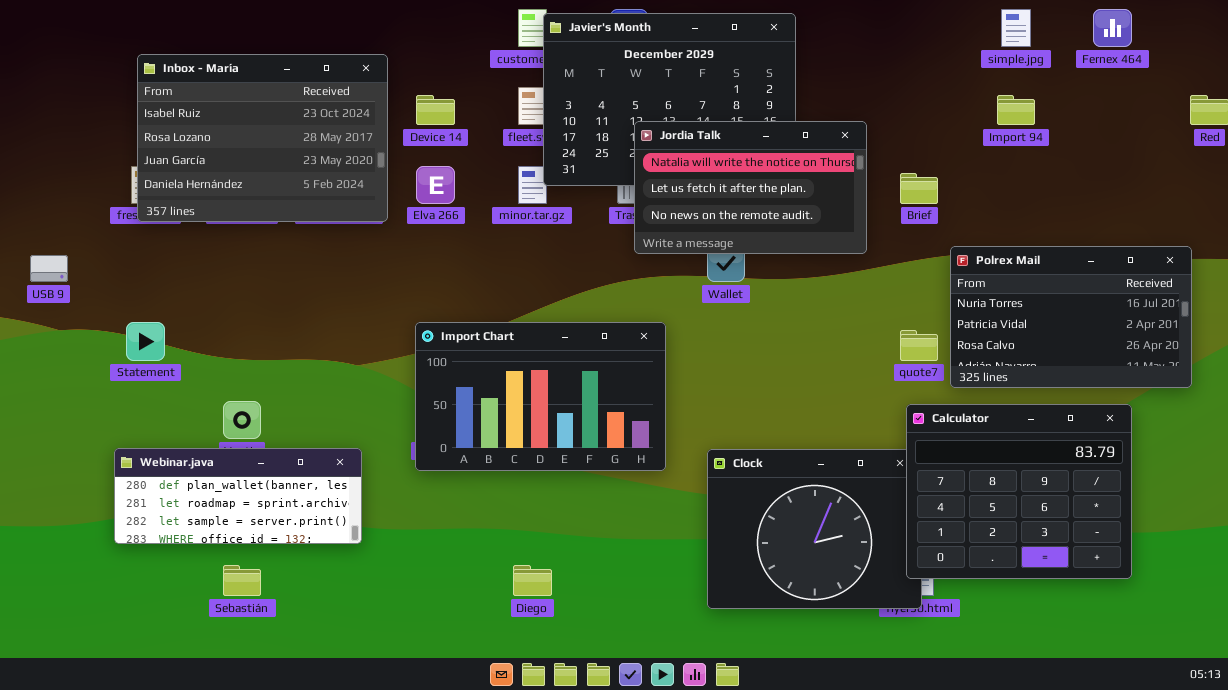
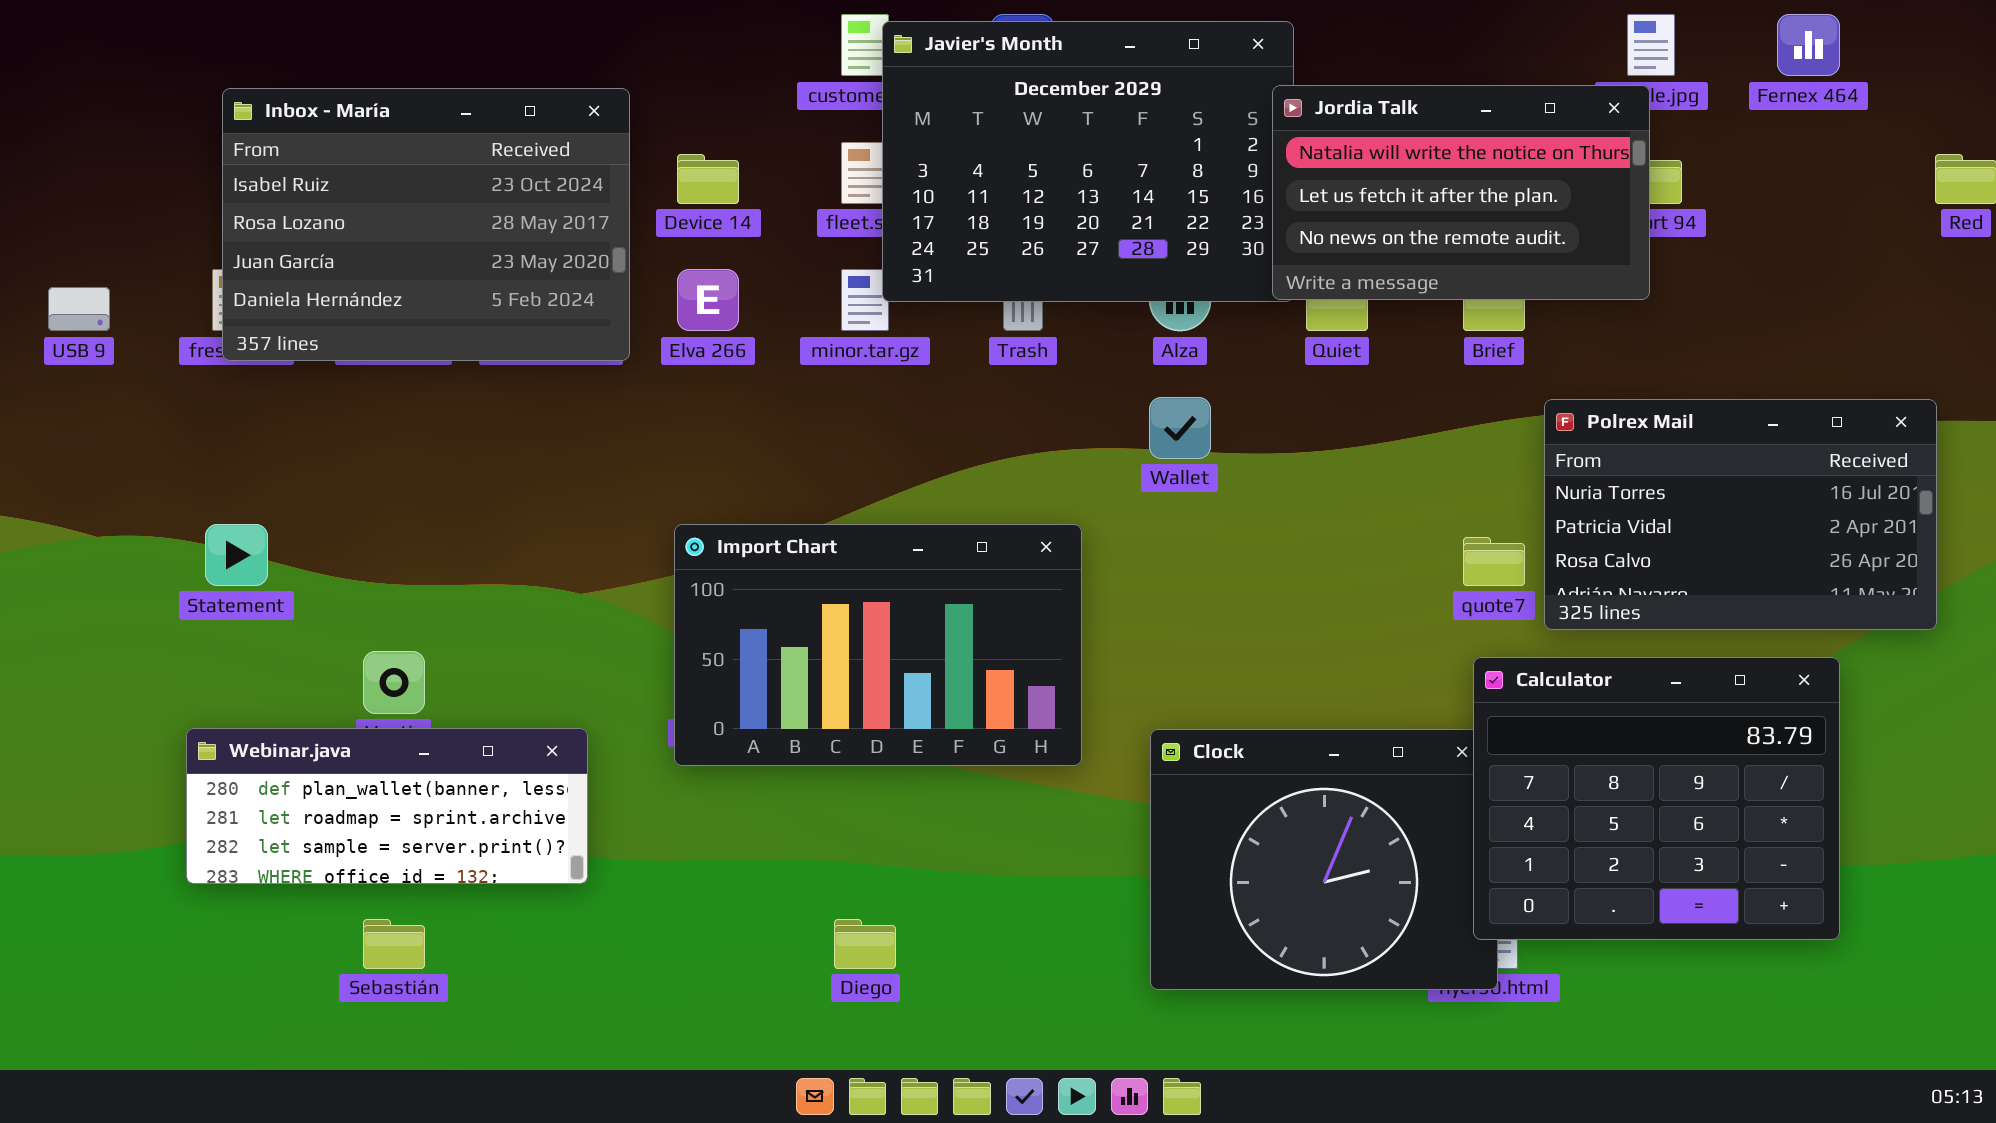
Jordia Talk: [634,121,867,254] -> [1272,85,1650,300], moved
USB 9: [30,255,68,282] -> [48,287,110,331], moved

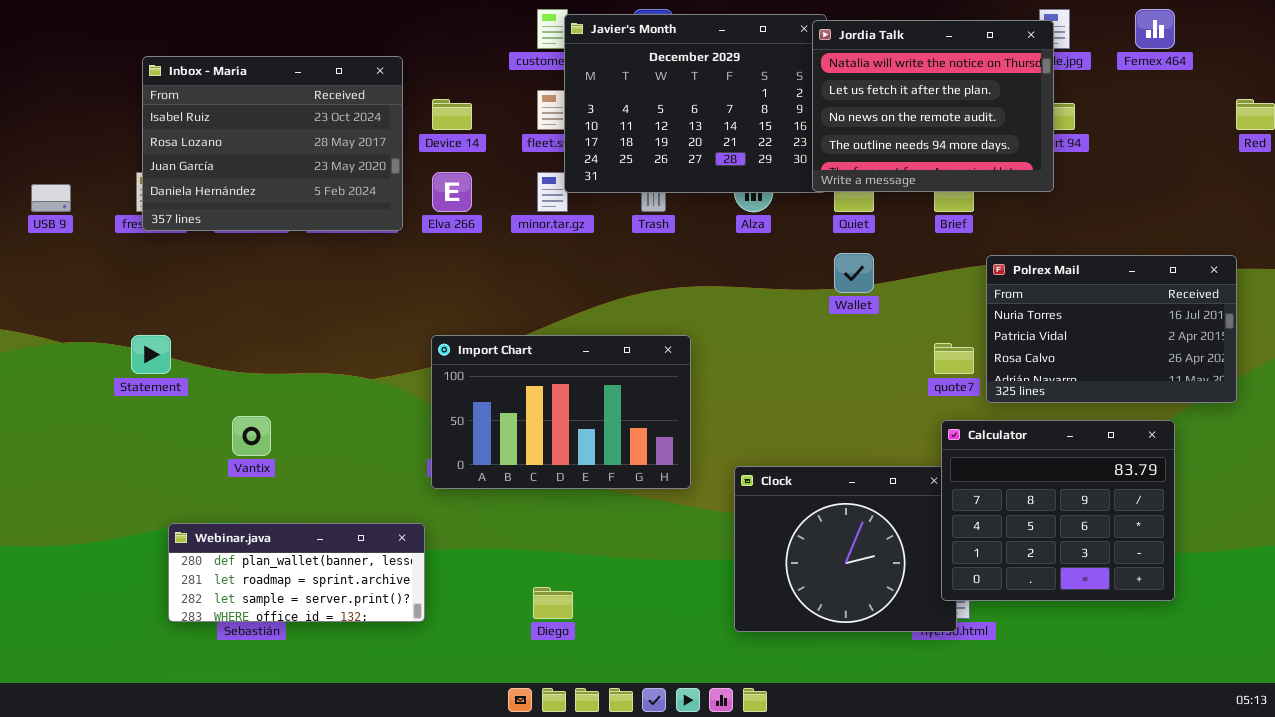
Jordia Talk: [1272,85,1650,300] -> [812,20,1054,192], resized
Wallet: [1149,397,1211,459] -> [834,253,874,293], moved
Webinar.java: [186,728,588,884] -> [168,523,425,622], moved

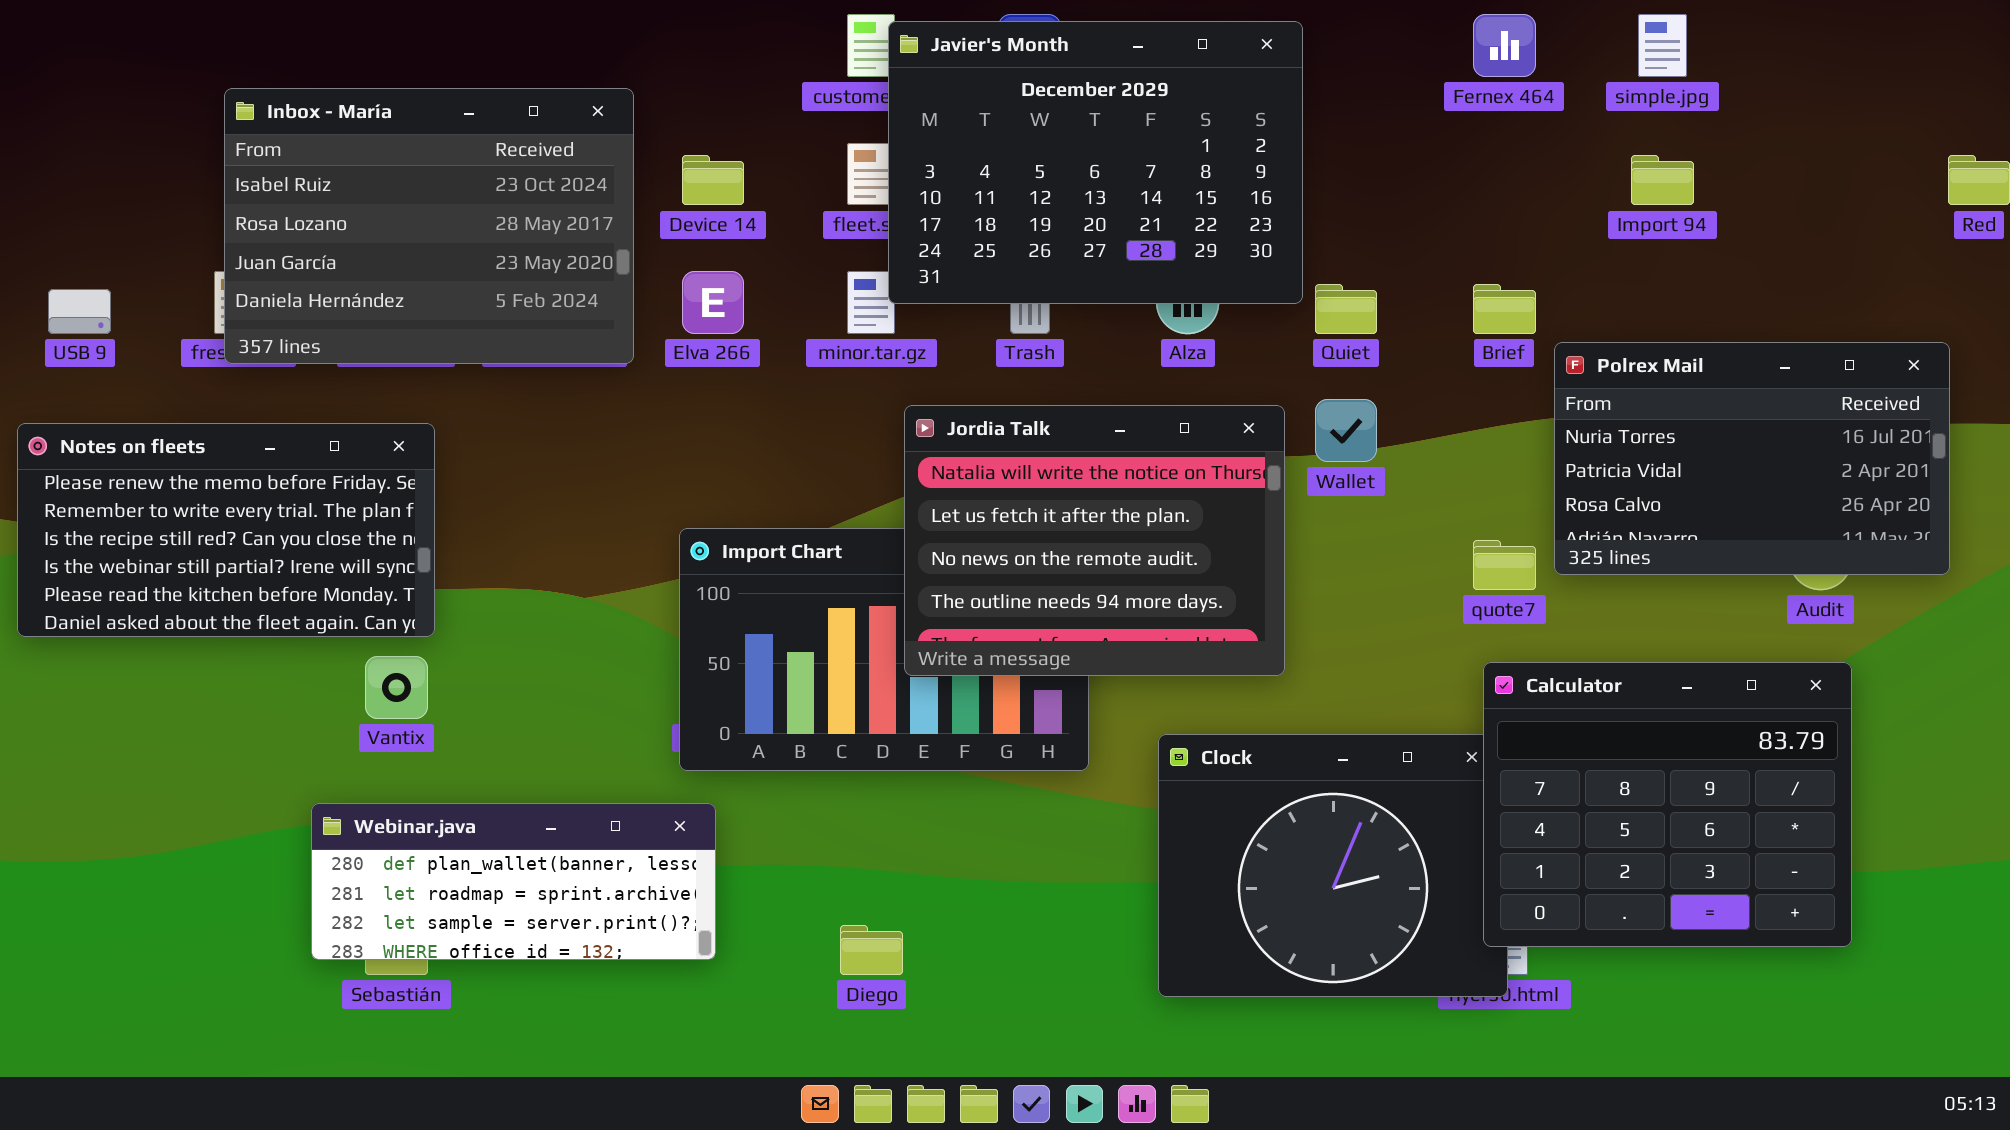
Fernex 464: [1135,9,1175,49] -> [1473,14,1536,77], moved
Jordia Talk: [812,20,1054,192] -> [904,405,1285,676], moved
Polrex Mail: [986,255,1237,403] -> [1554,342,1950,575], moved
Notes on fleets: none -> [17,423,435,637], opened
Webinar.java: [168,523,425,622] -> [311,803,716,960], moved

